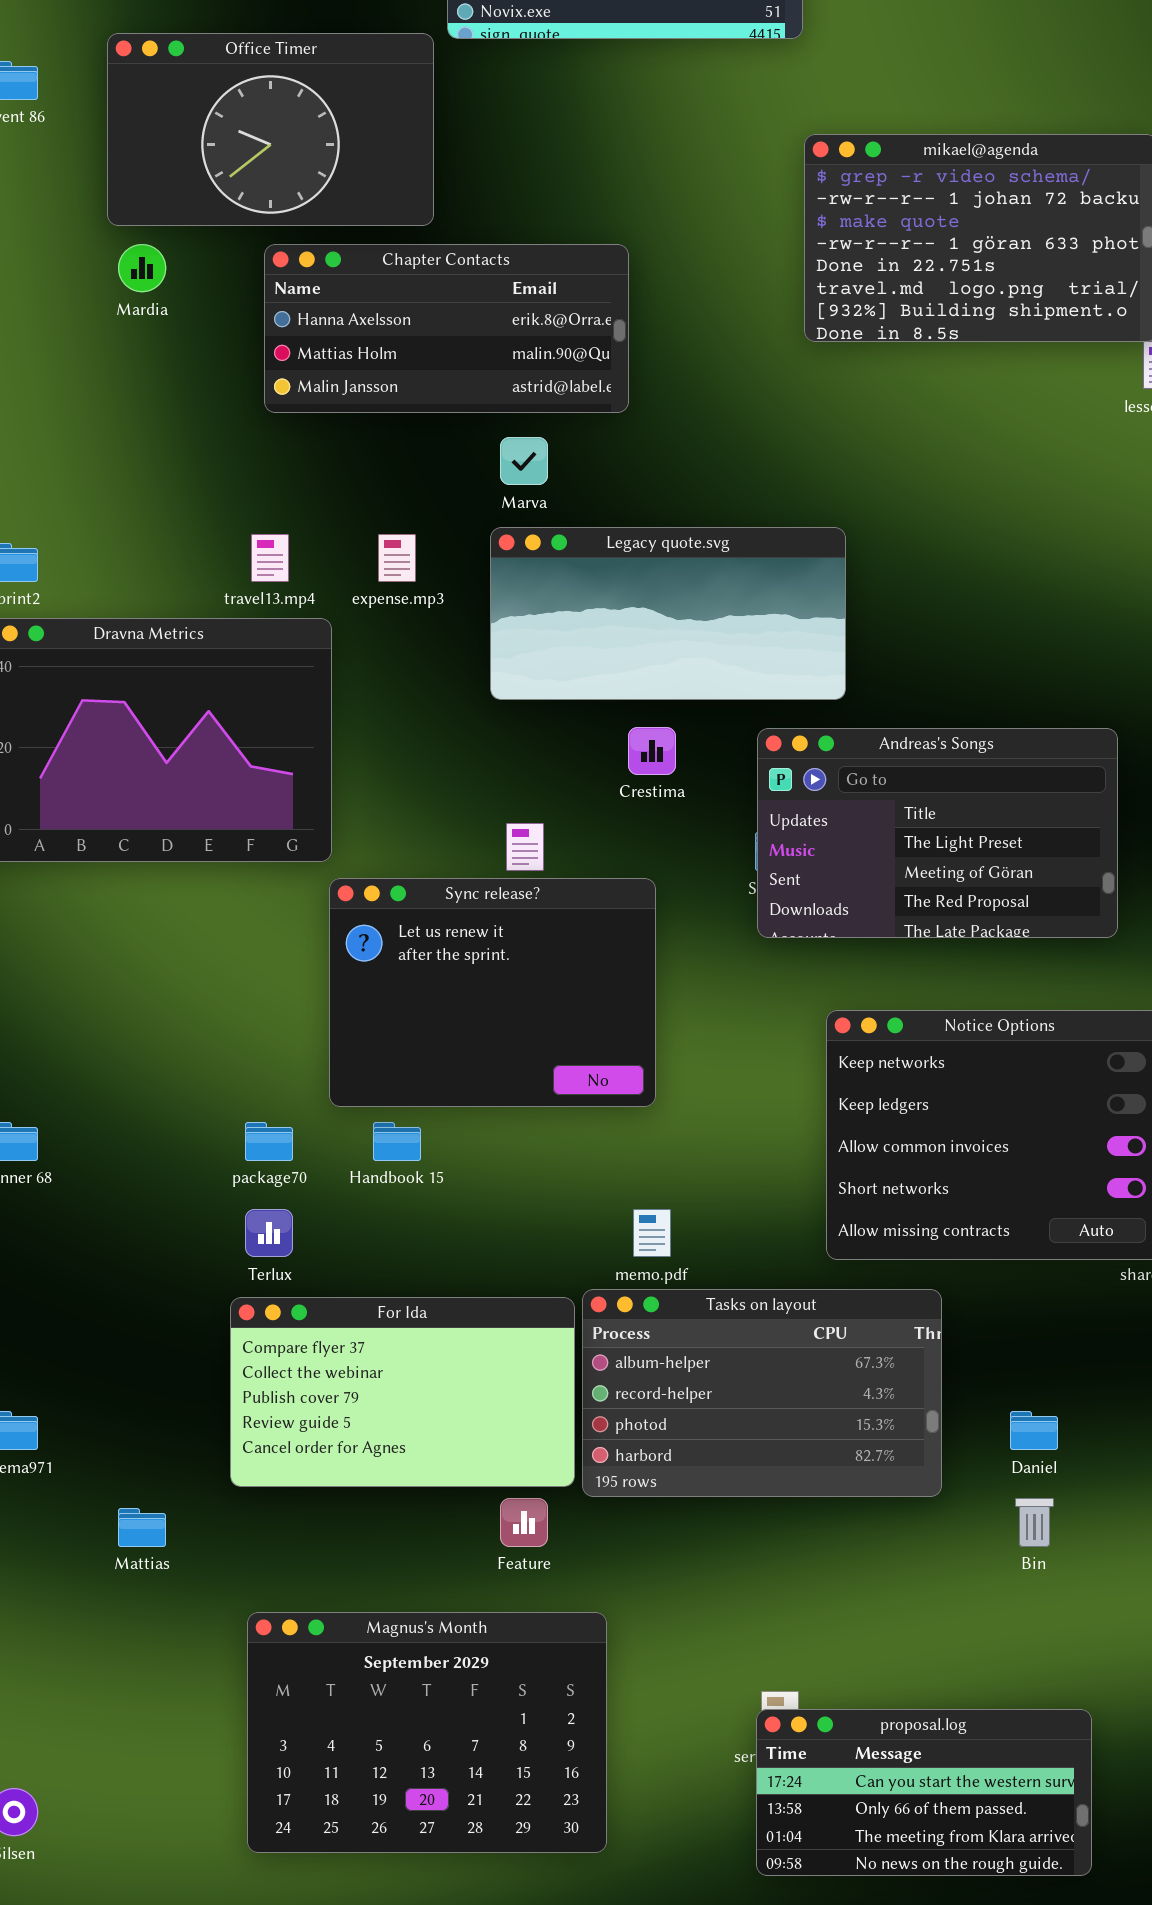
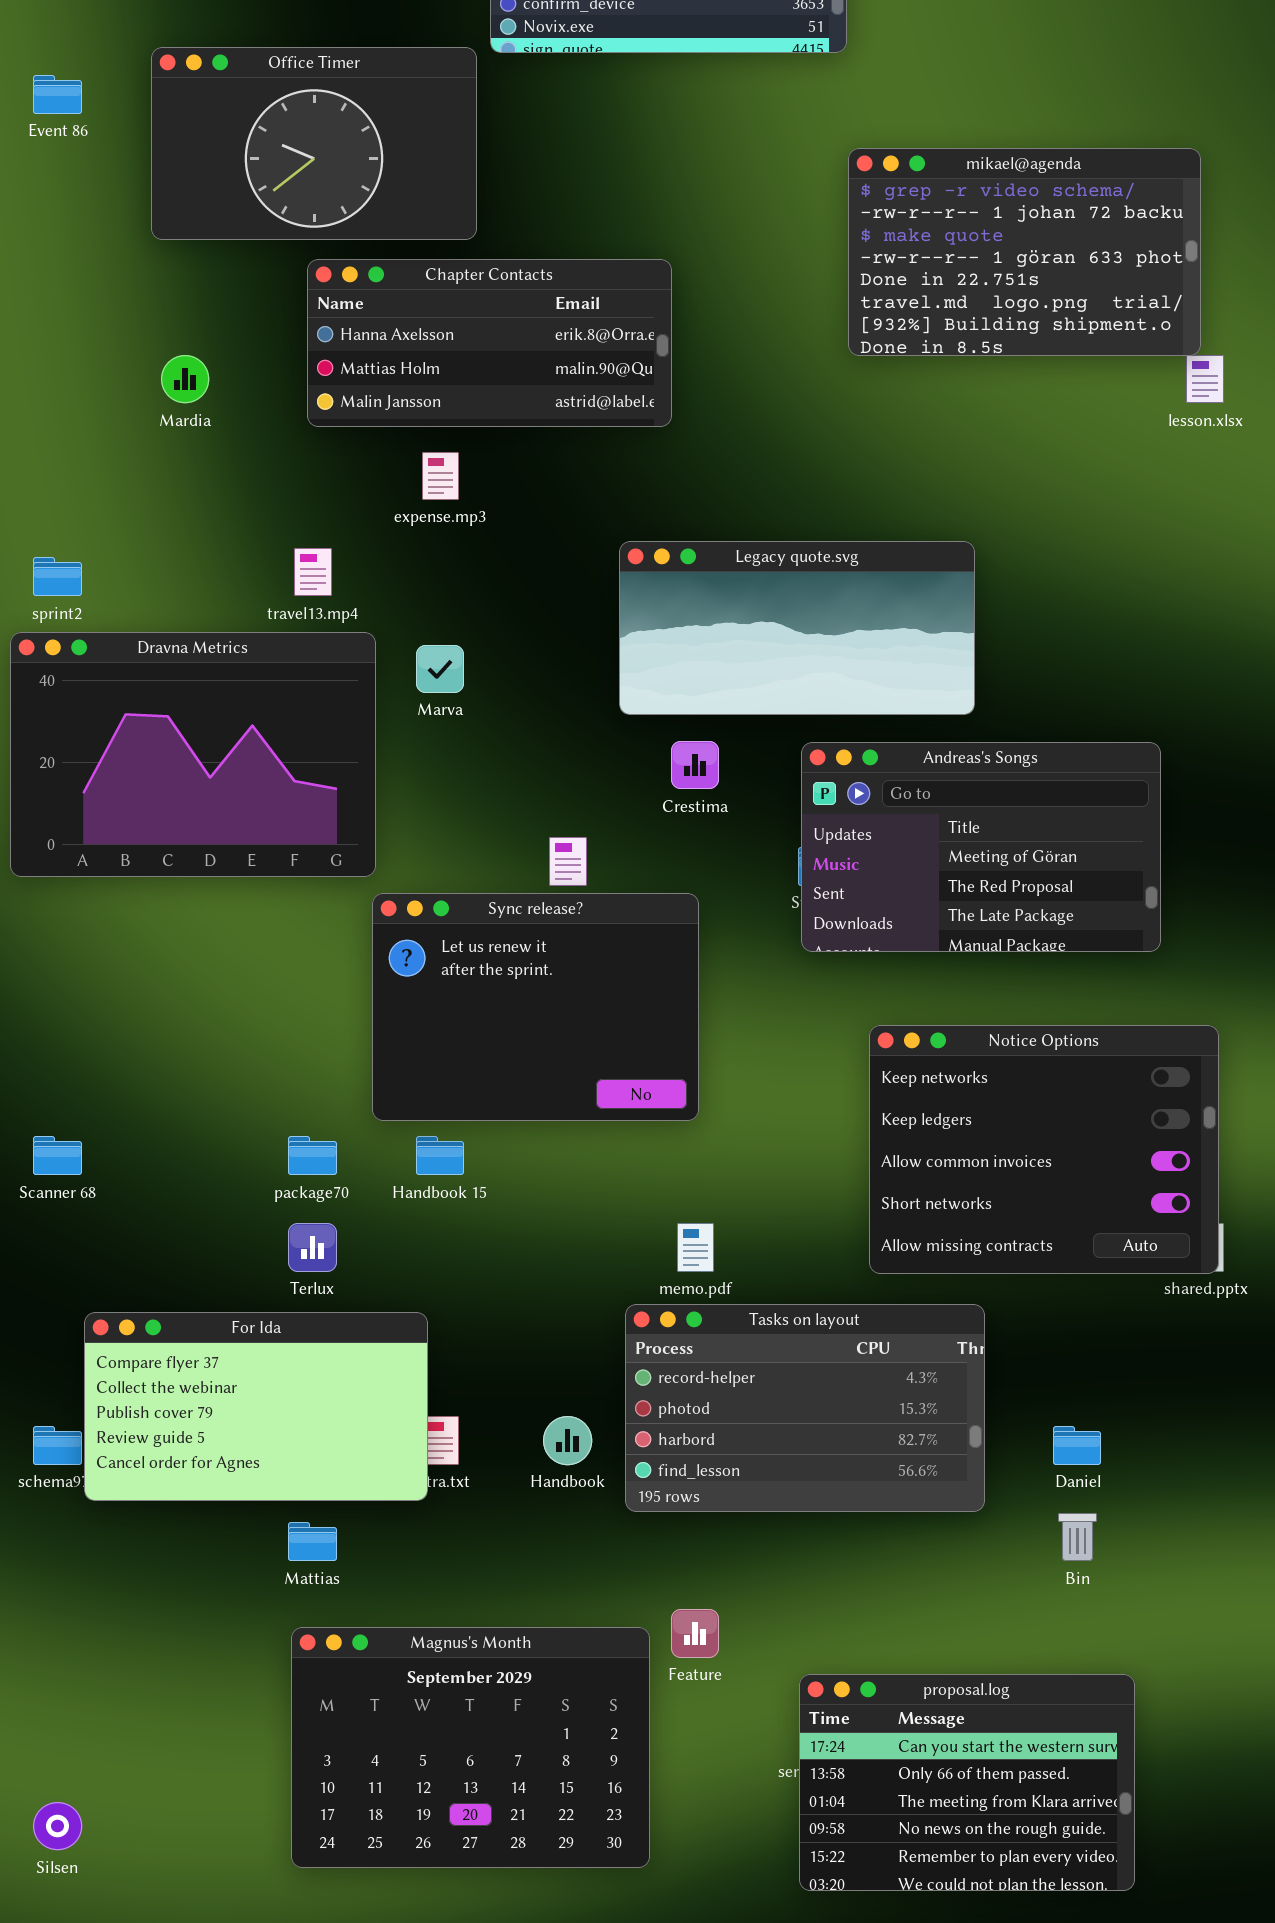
Mardia: [118,244,166,292] -> [161,355,209,403], moved
Marva: [500,437,548,485] -> [416,645,464,693], moved
Legacy quote.svg: [490,527,846,700] -> [619,541,975,715], moved
expense.mp3: [378,534,416,582] -> [422,452,459,500], moved
Andreas's Songs: [757,728,1118,938] -> [801,742,1161,952], scrolled down 1 row
Tasks on layout: [582,1289,942,1497] -> [625,1304,985,1512], scrolled down 1 row
For Ida: [230,1297,575,1487] -> [84,1312,428,1501], moved
Feature: [500,1498,548,1547] -> [671,1609,719,1658], moved
Mattias: [118,1508,166,1547] -> [288,1522,337,1561], moved
proposal.log: [756,1709,1092,1876] -> [799,1674,1135,1891], resized

